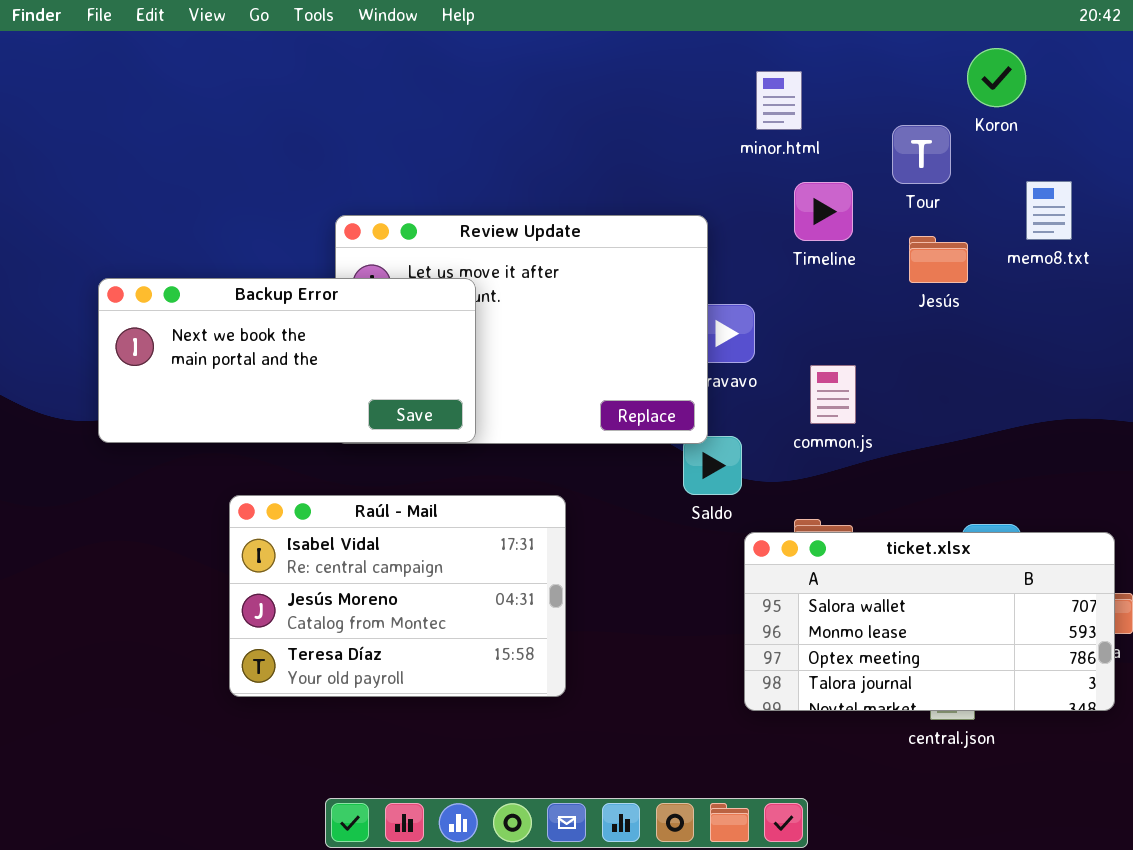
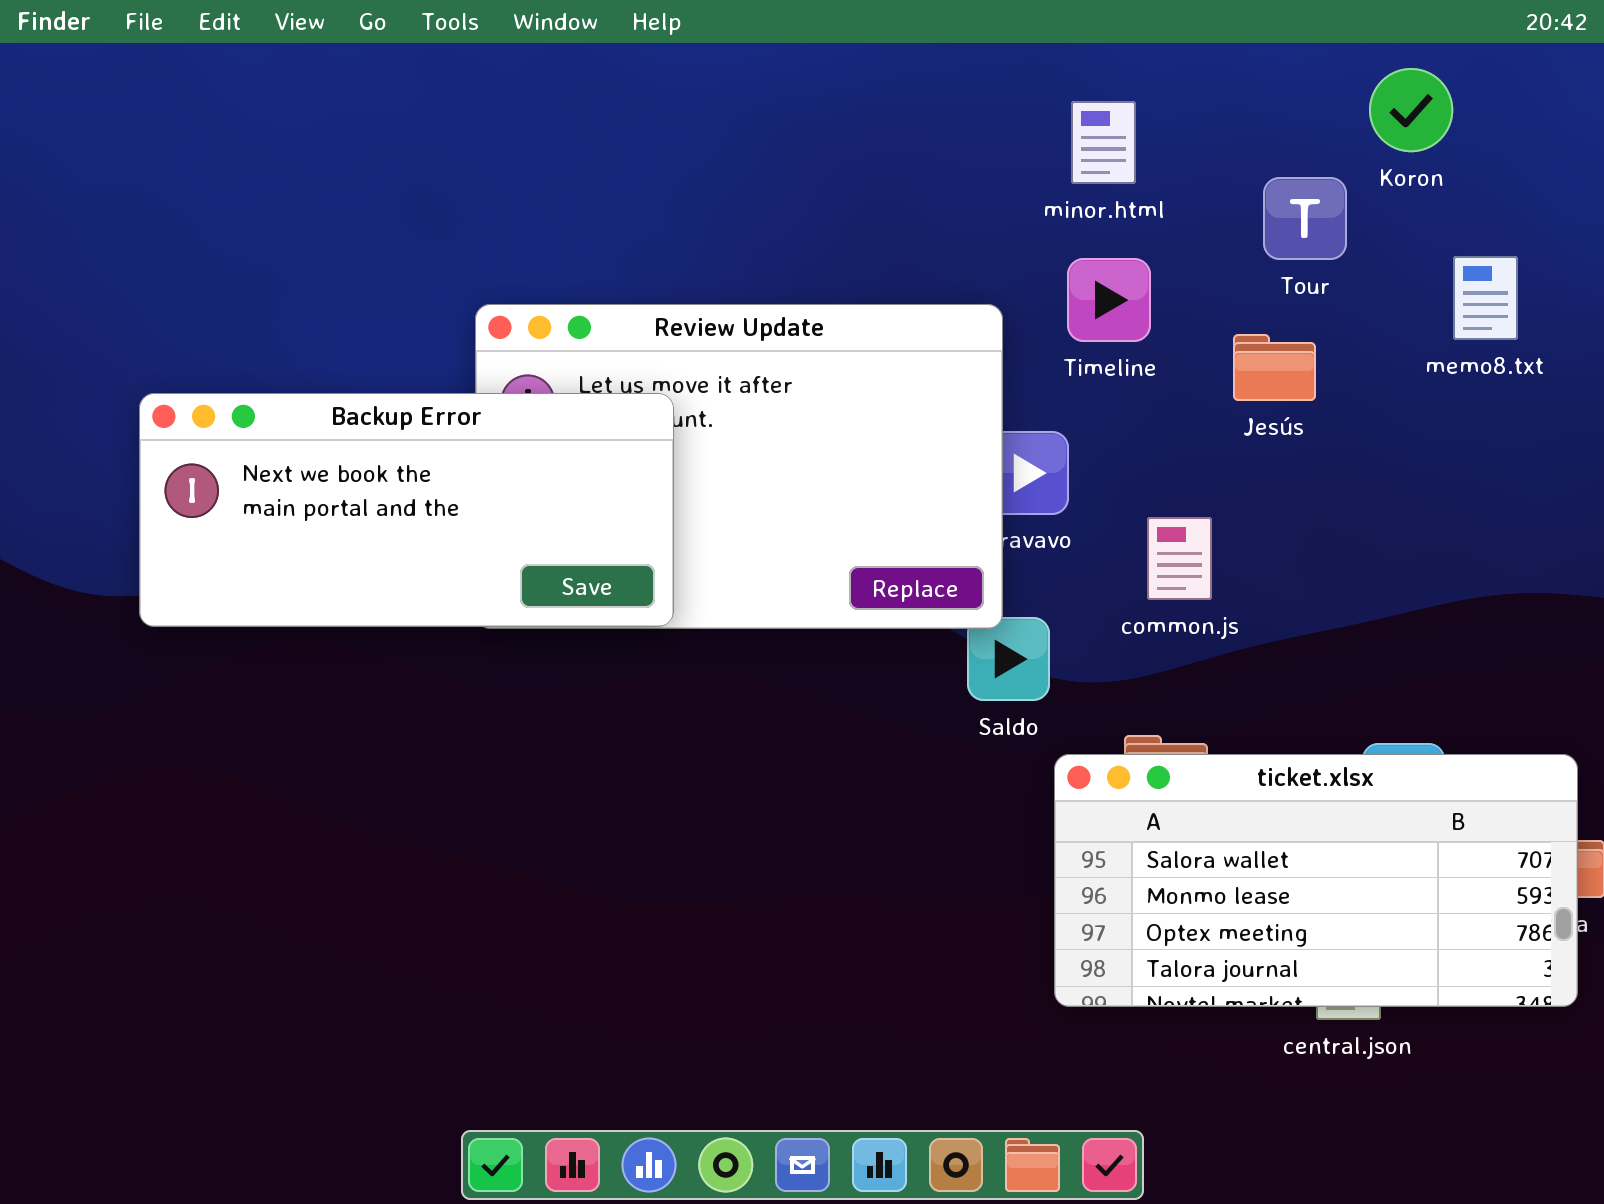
Timeline: [794,182,853,241] -> [1067,258,1151,342], moved
Jesús: [909,236,968,283] -> [1233,334,1316,401], moved
Raúl - Mail: [229,495,566,697] -> none, closed

